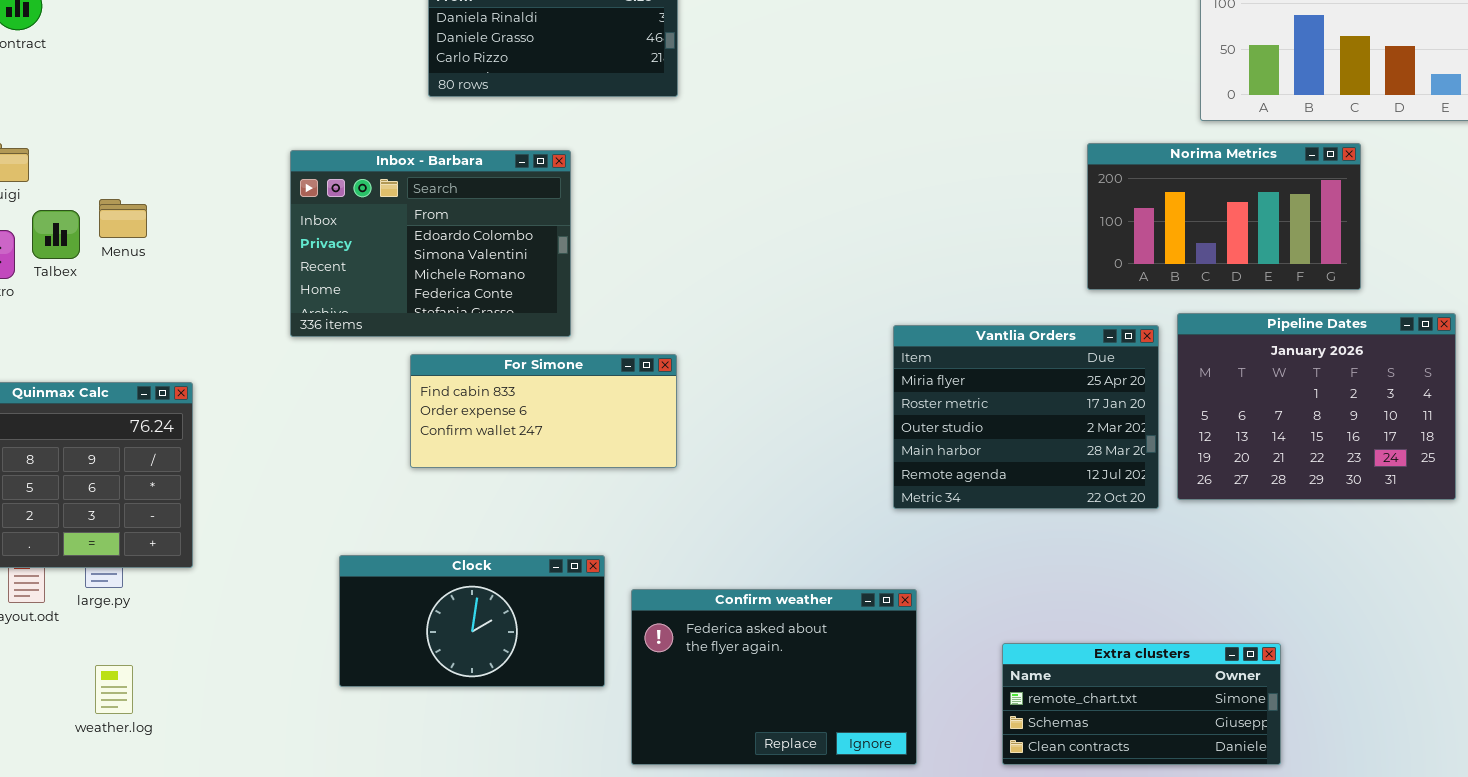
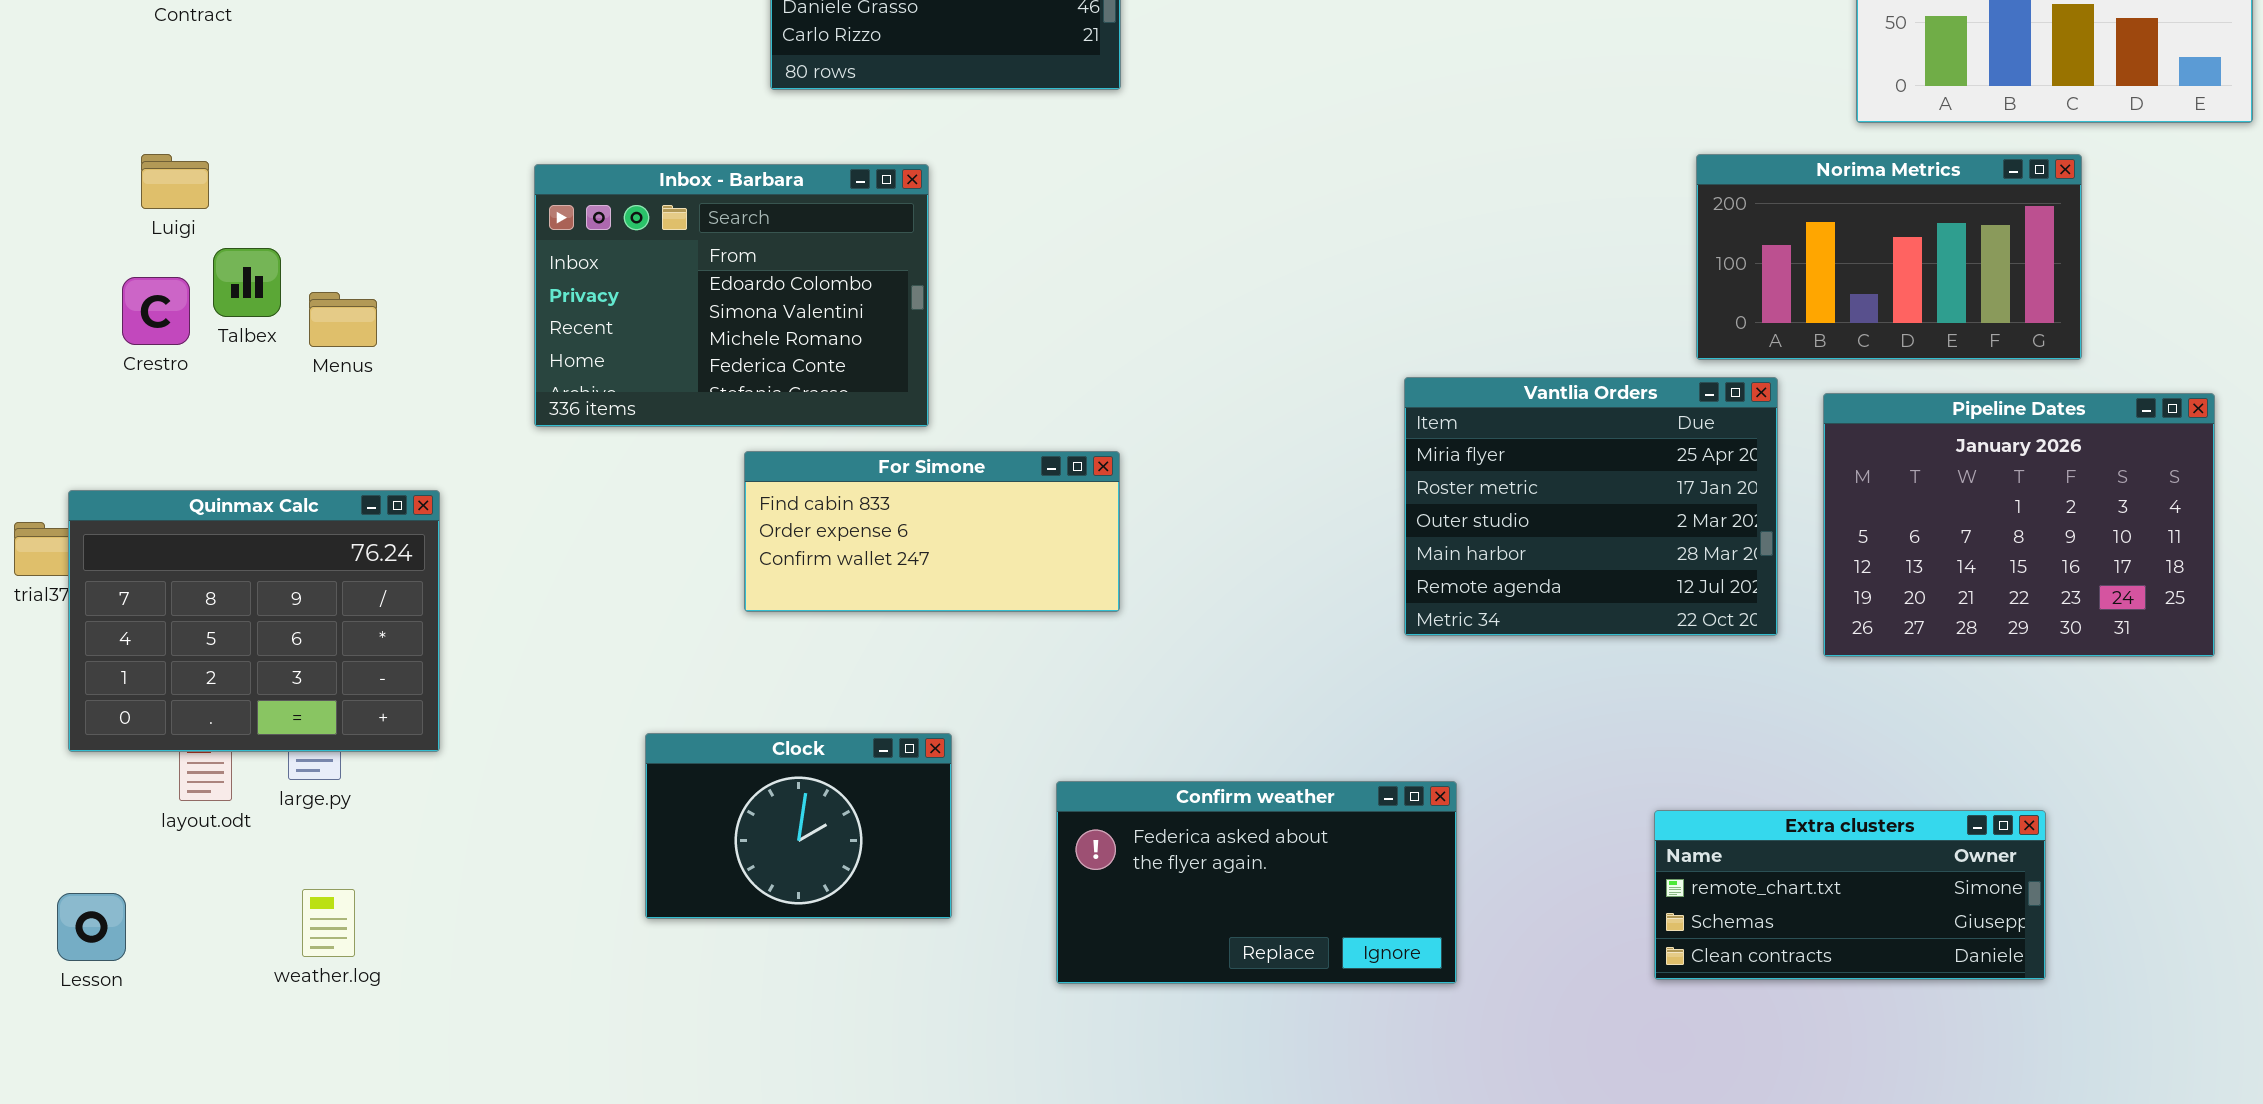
Inbox - Barbara: [290,150,571,337] -> [534,164,929,427], moved
Menus: [99,199,147,238] -> [309,292,377,347], moved
Vantlia Orders: [893,325,1159,509] -> [1404,377,1778,636], moved
Clock: [339,555,605,687] -> [645,733,952,919], resized
Confirm weather: [631,589,917,765] -> [1056,781,1457,984], resized
Extra clusters: [1002,643,1281,765] -> [1654,810,2046,980], moved

